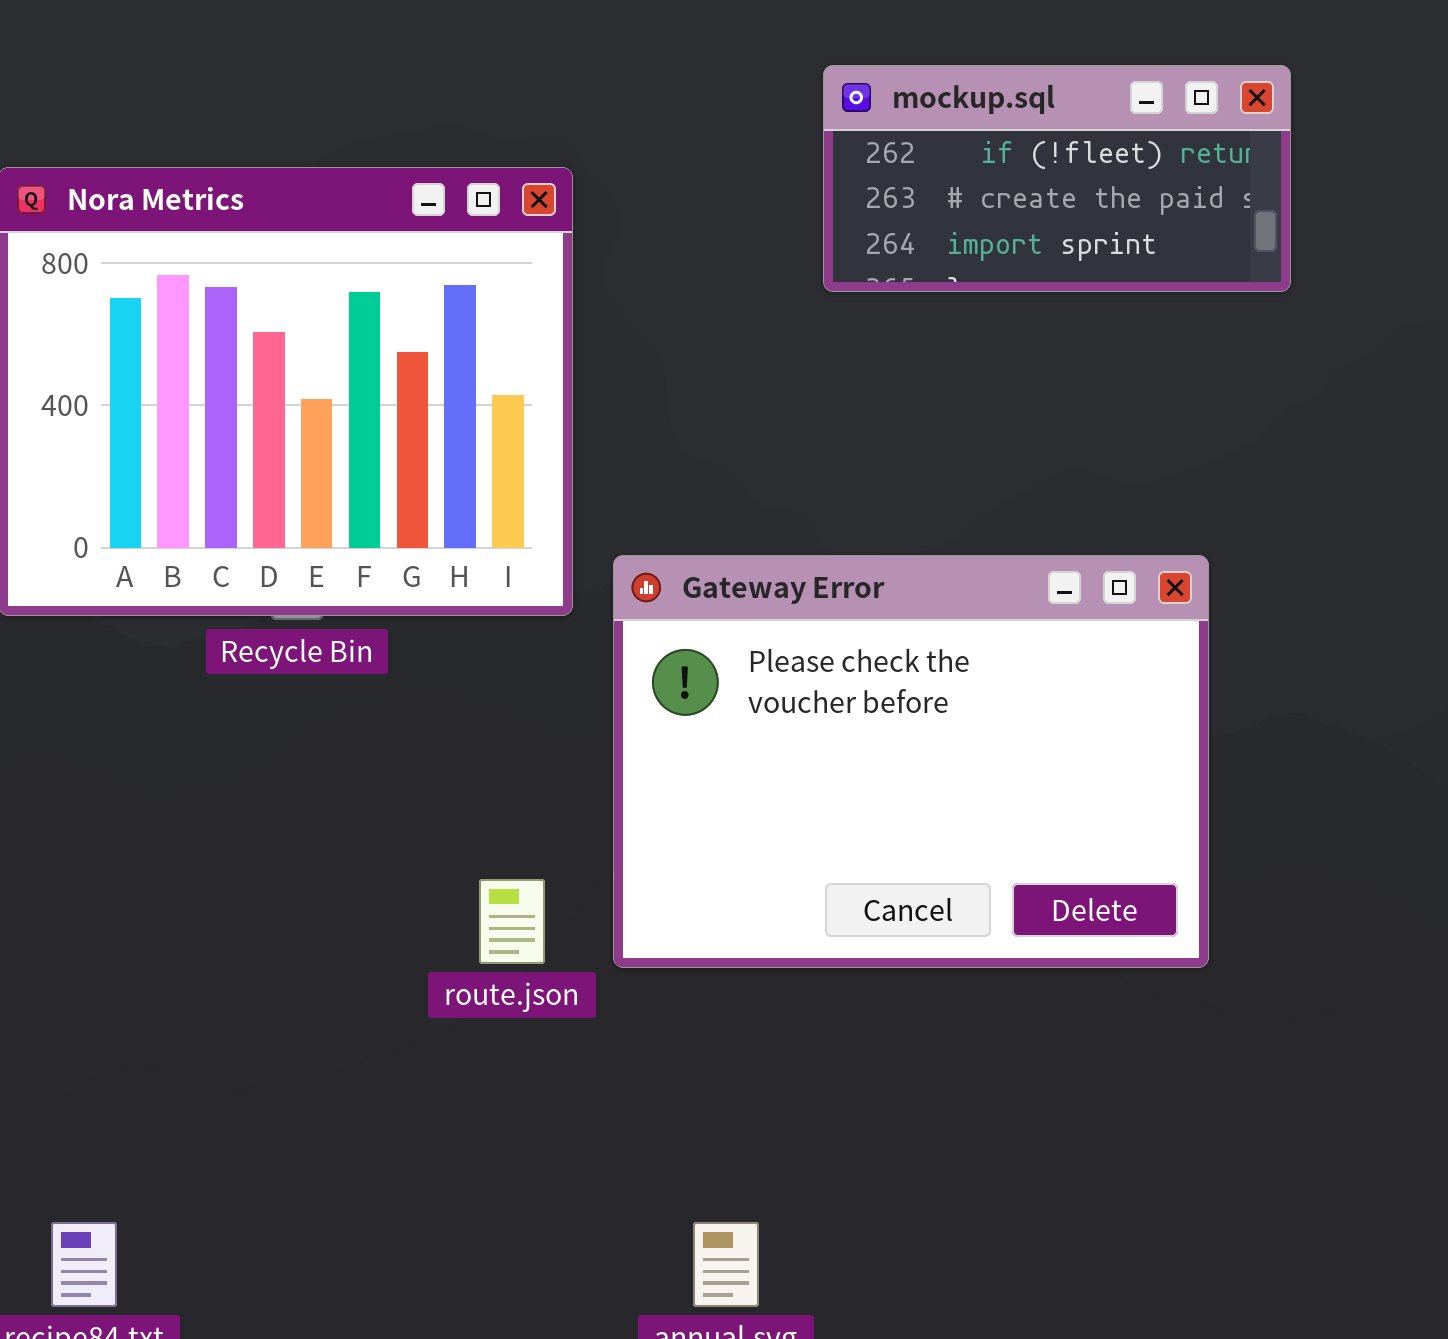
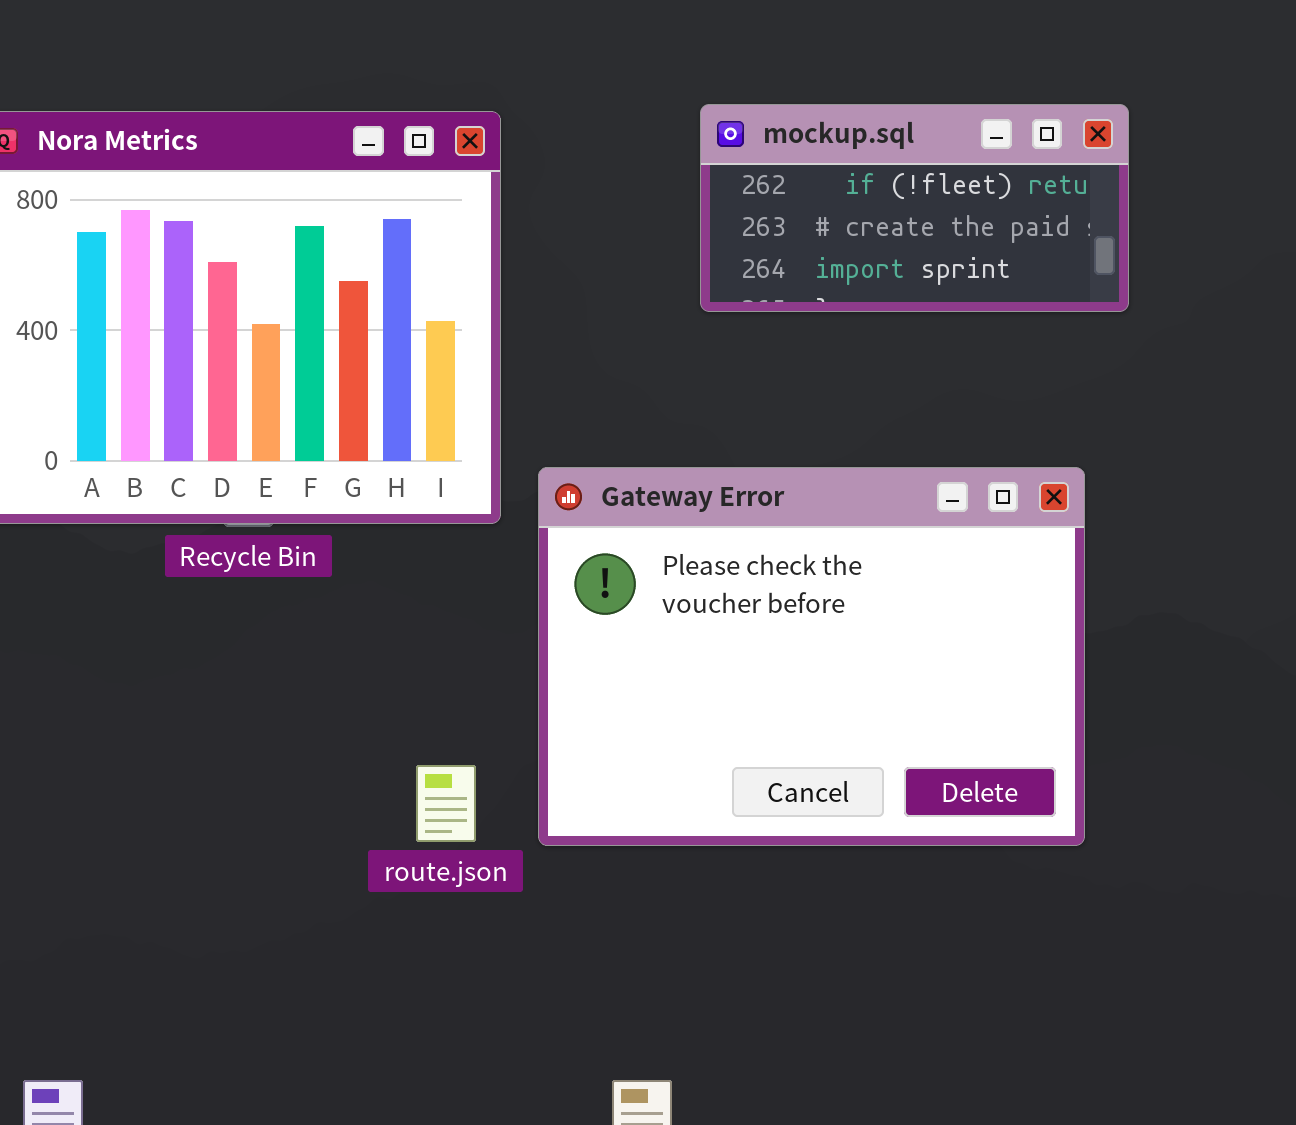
mockup.sql: [823,65,1291,292] -> [700,104,1129,312], moved

